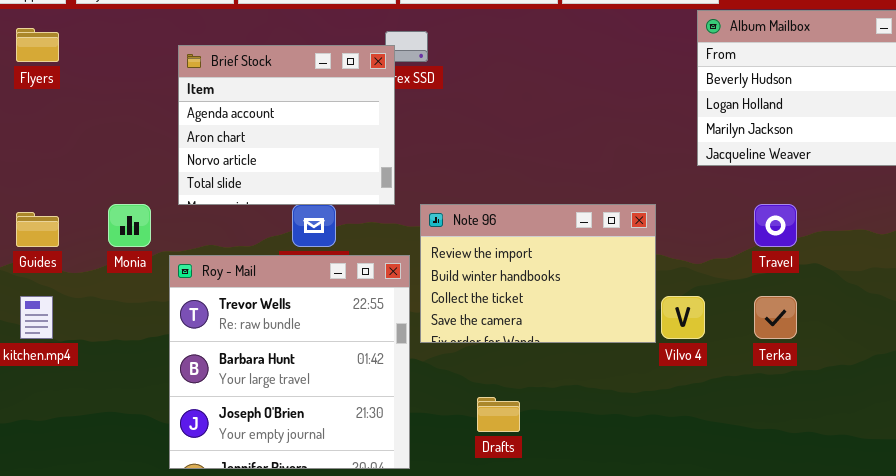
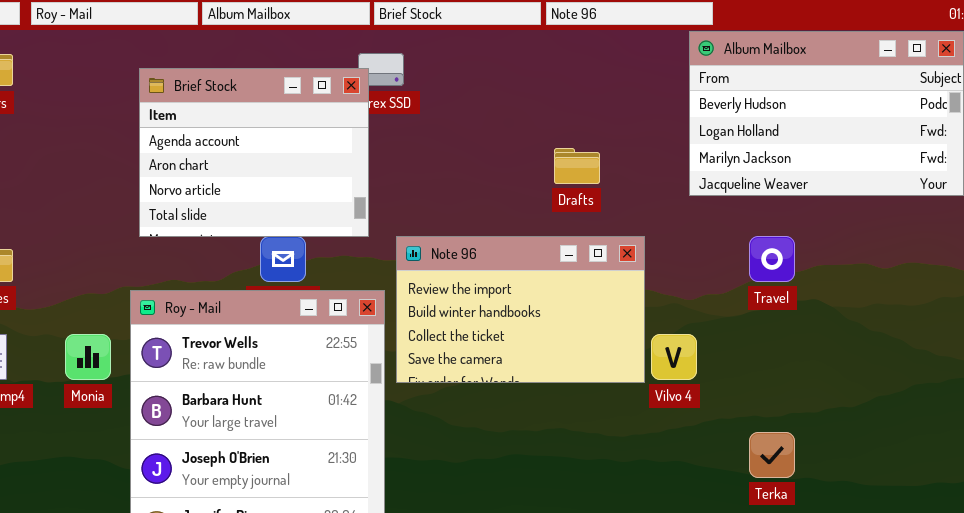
Monia: [108,204,151,247] -> [65,334,111,380], moved
Terka: [754,296,797,339] -> [749,432,795,478], moved
Drafts: [477,397,520,432] -> [554,148,600,184], moved

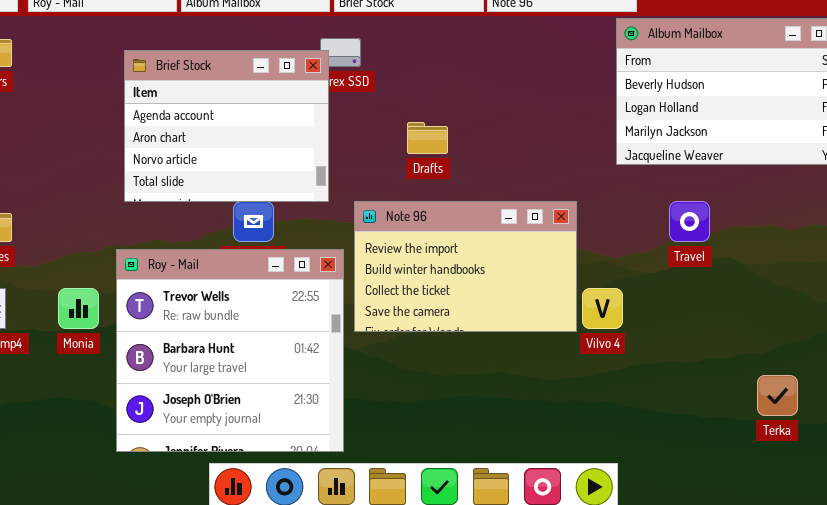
Drafts: [554,148,600,184] -> [407,122,448,154], moved
Terka: [749,432,795,478] -> [757,375,798,416], moved

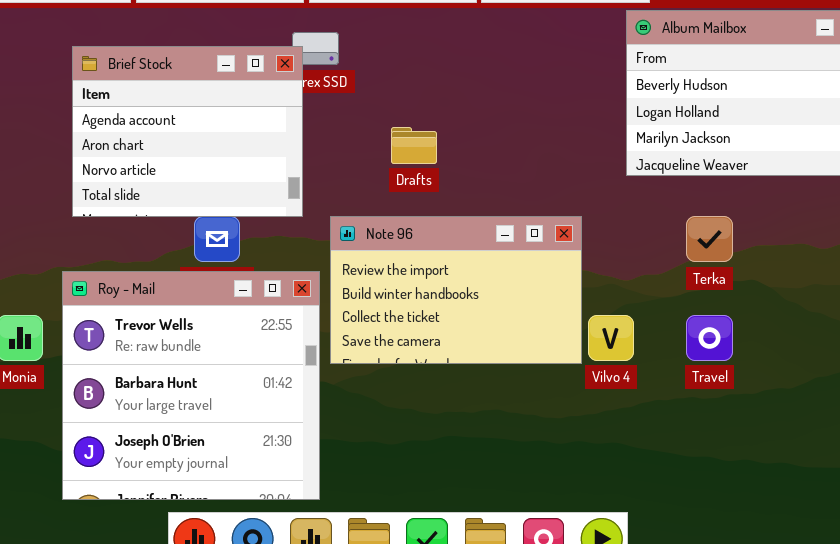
Travel: [669,201,710,242] -> [686,315,733,361], moved
Terka: [757,375,798,416] -> [686,216,733,262], moved

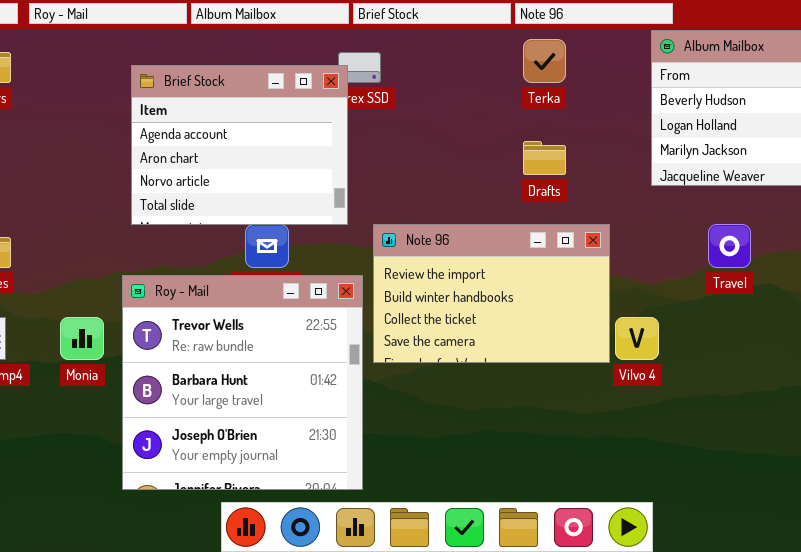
Drafts: [391,127,437,164] -> [523,141,566,175], moved
Terka: [686,216,733,262] -> [523,39,566,83], moved
Travel: [686,315,733,361] -> [708,224,751,268], moved

